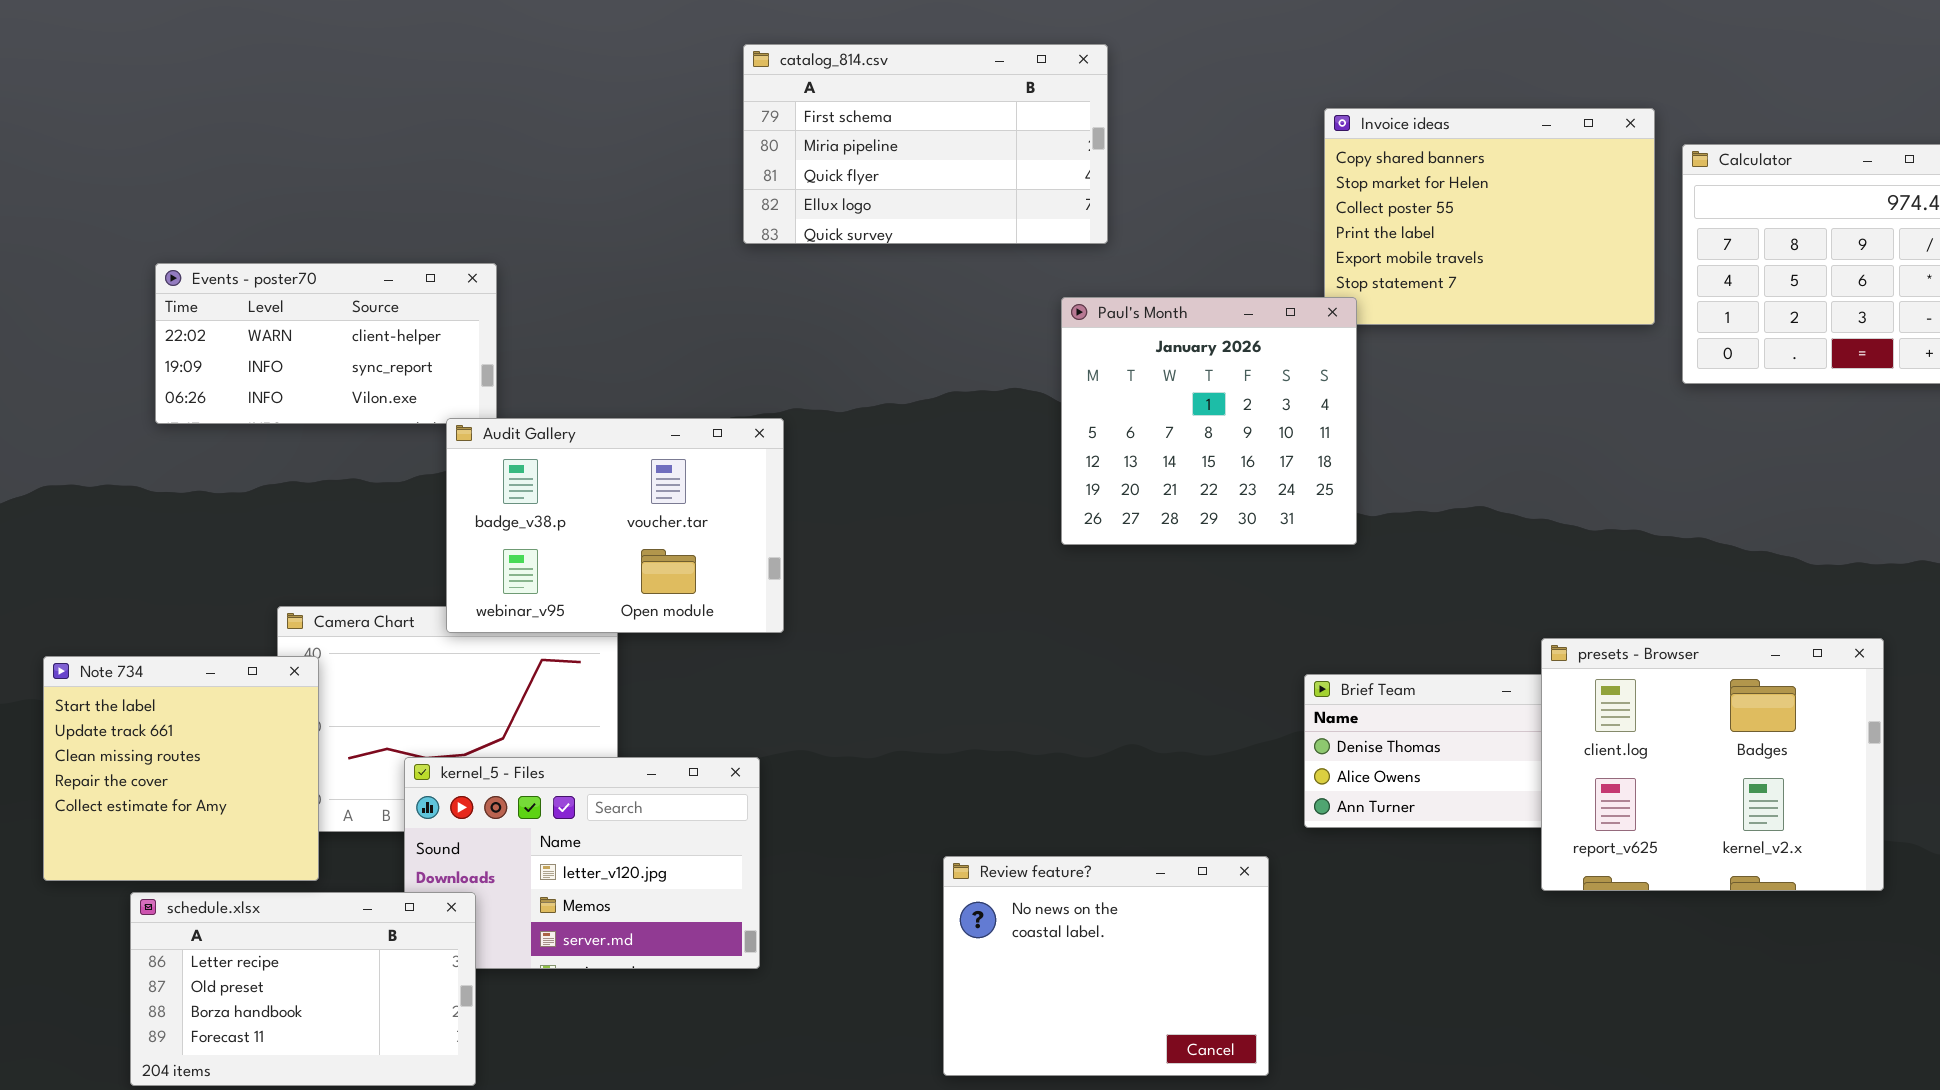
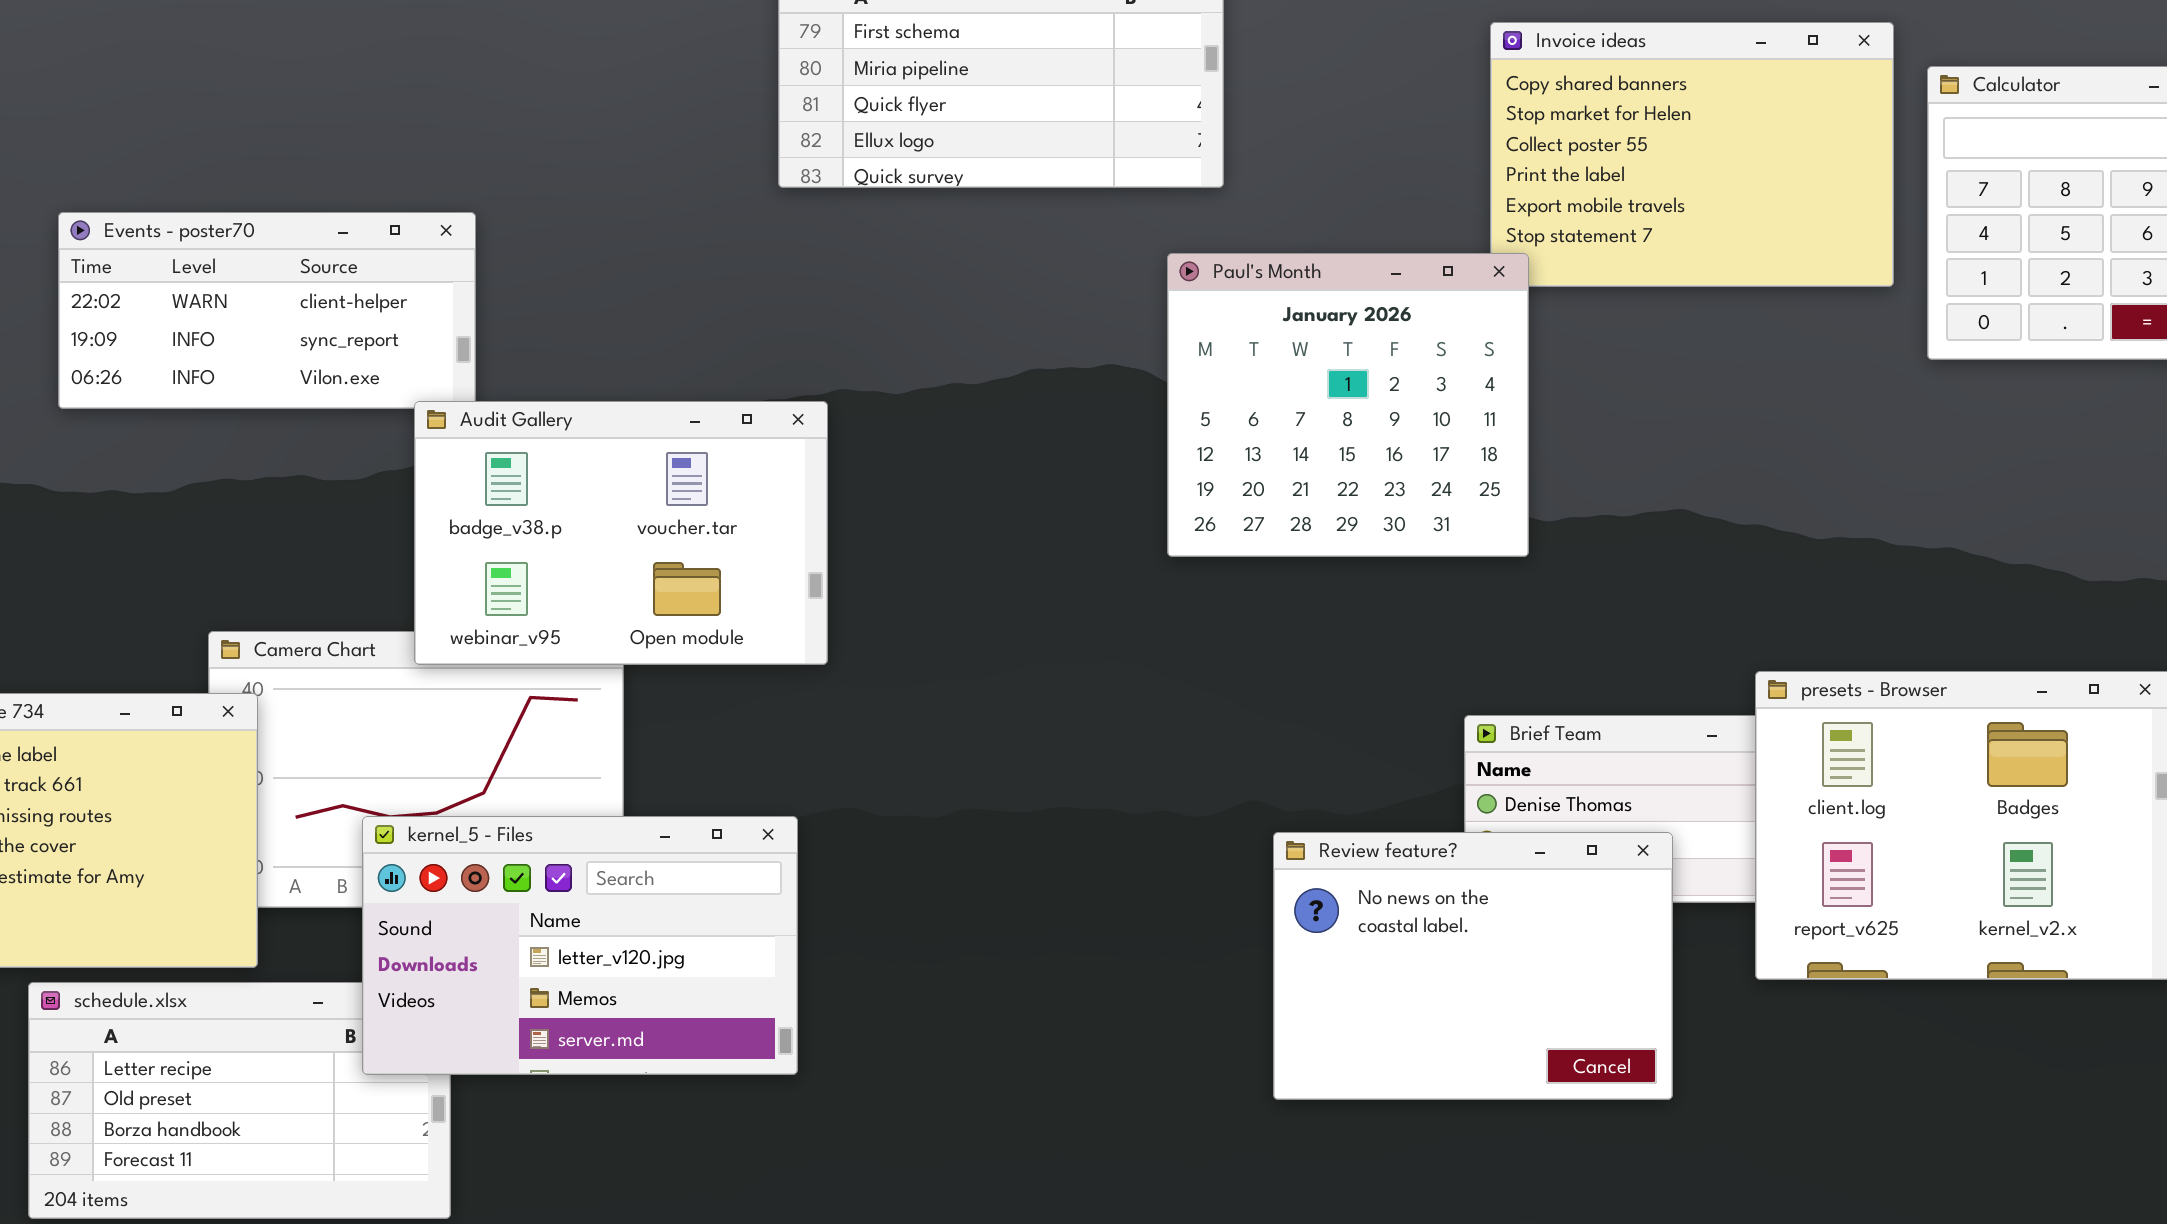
kernel_5 - Files: [404,757,760,969] -> [362,816,798,1075], raised
Review feature?: [943,856,1269,1076] -> [1273,832,1673,1100], moved

